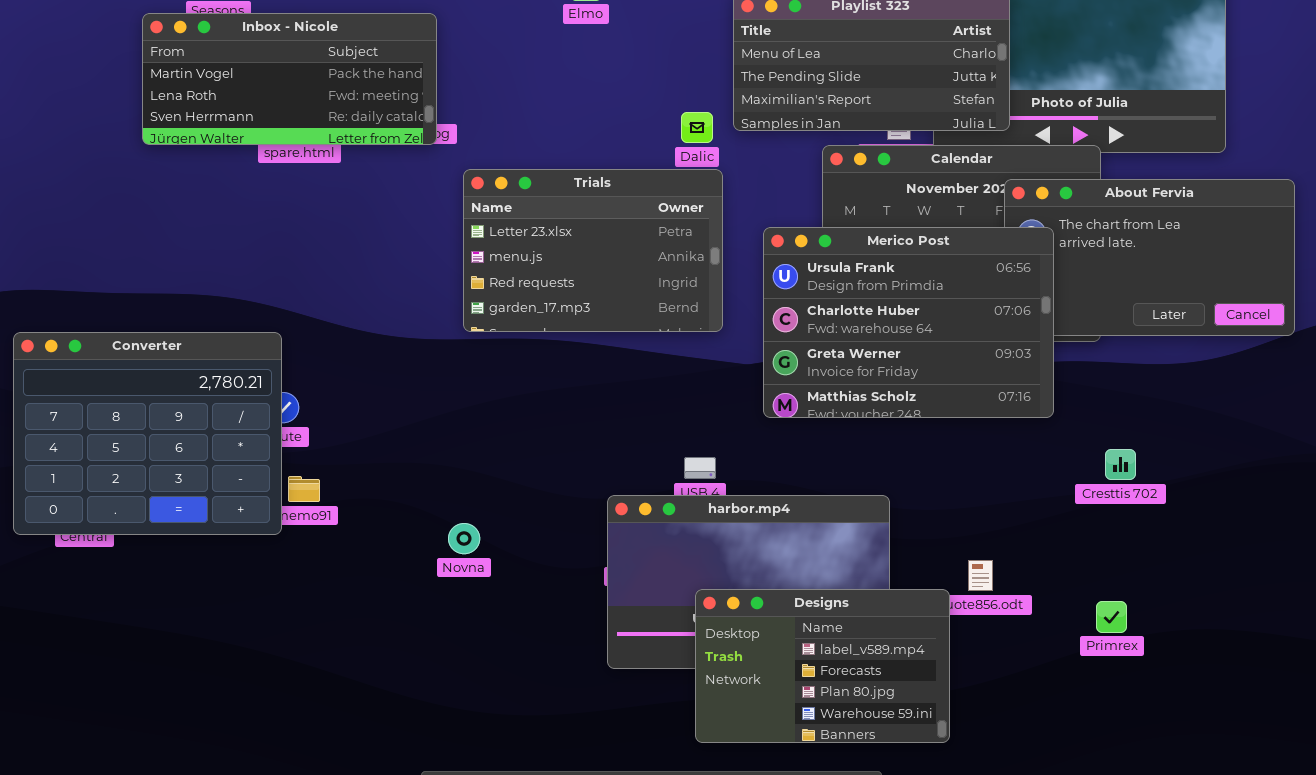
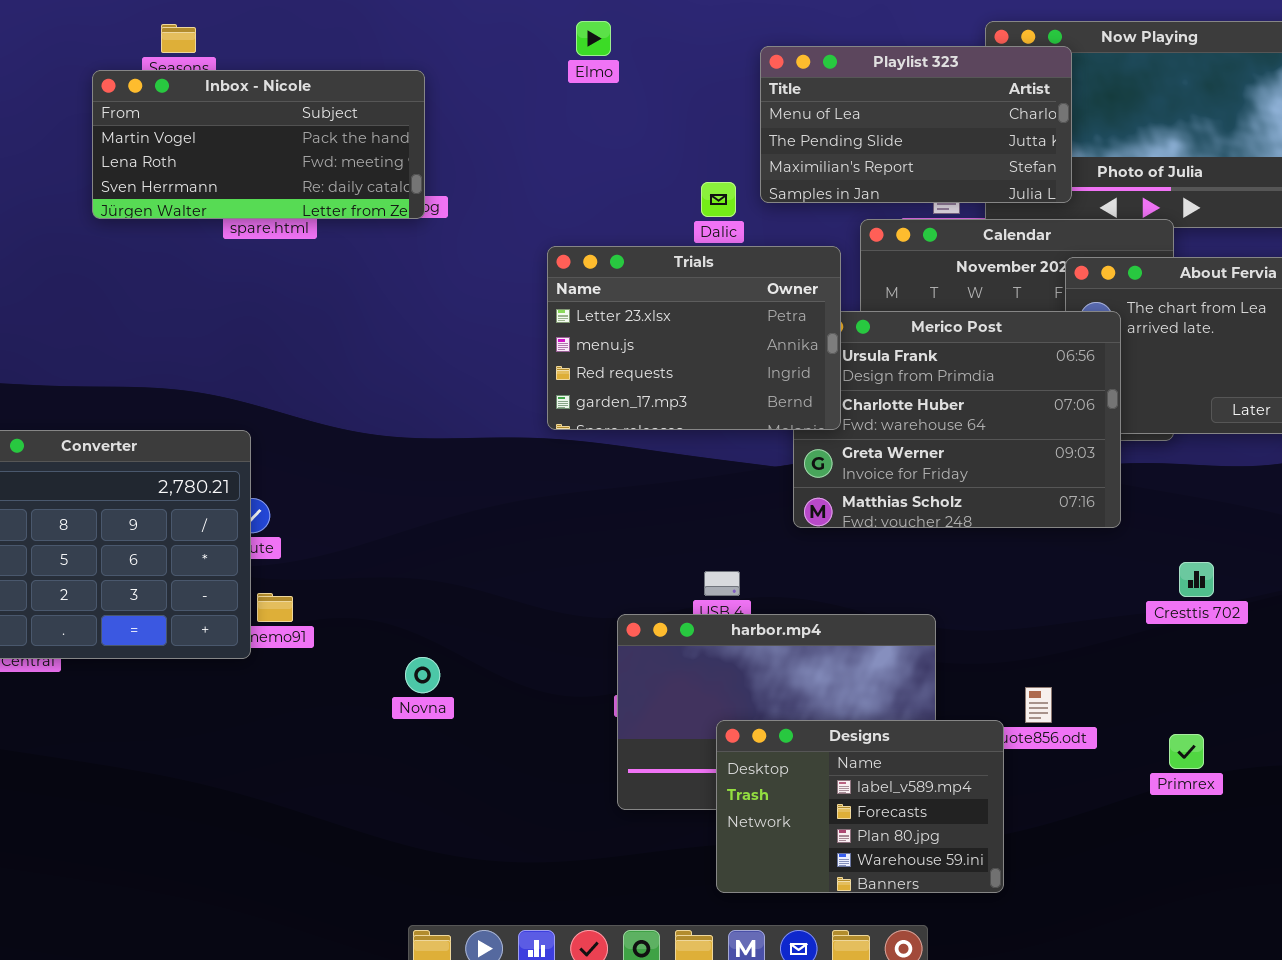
Trials: [463,169,723,332] -> [547,246,841,430], moved
Novna: [448,523,480,554] -> [405,657,440,693], moved

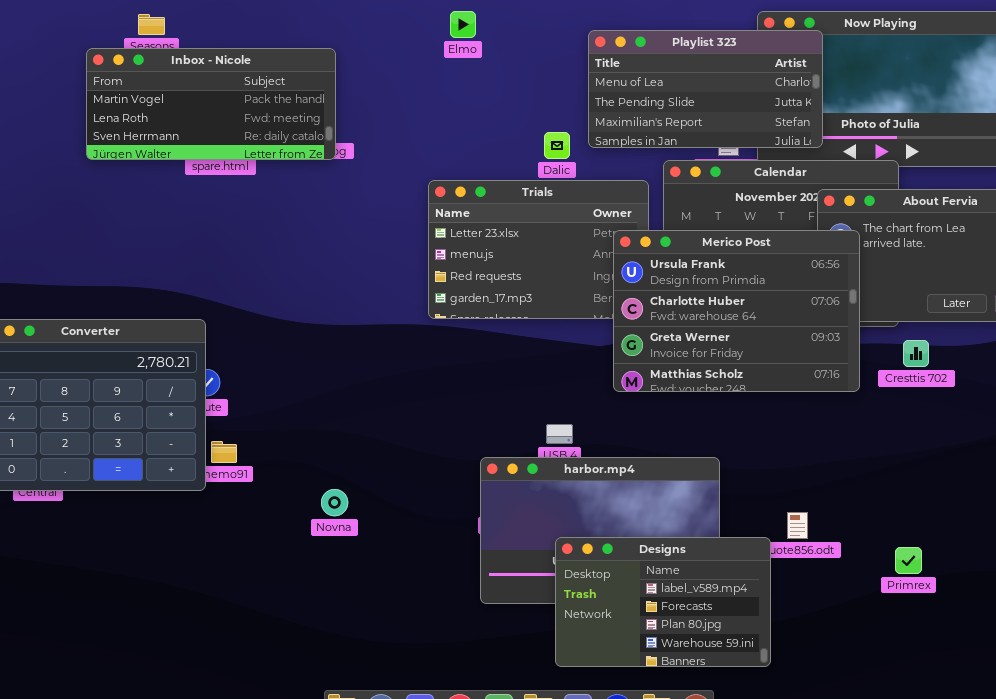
Merico Post: [793,311,1121,528] -> [613,230,860,392], raised
Cresttis 702: [1179,562,1214,597] -> [903,340,929,367], moved

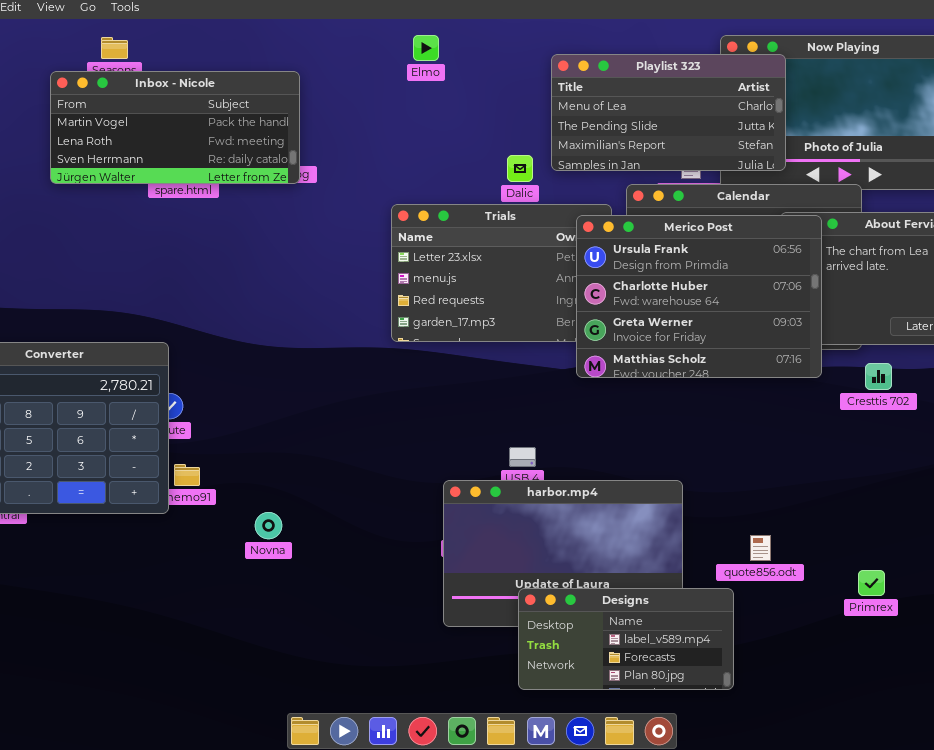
Merico Post: [613,230,860,392] -> [576,215,822,378], moved
Novna: [321,489,348,516] -> [255,512,282,539], moved
Designs: [555,537,771,667] -> [518,588,734,690], resized

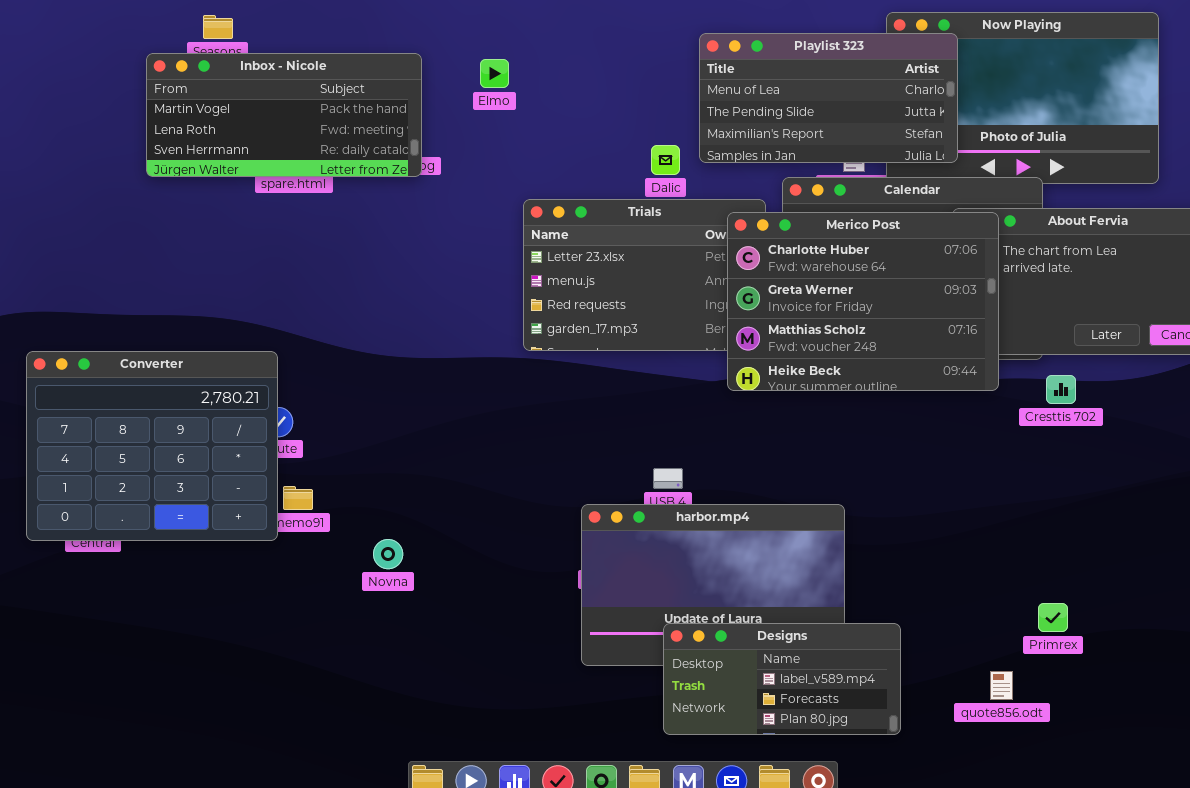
Elmo: [413,35,439,61] -> [480,59,509,88], moved
Merico Post: [576,215,822,378] -> [727,212,999,391], scrolled down 1 row
quote856.odt: [750,535,771,561] -> [990,671,1013,700], moved

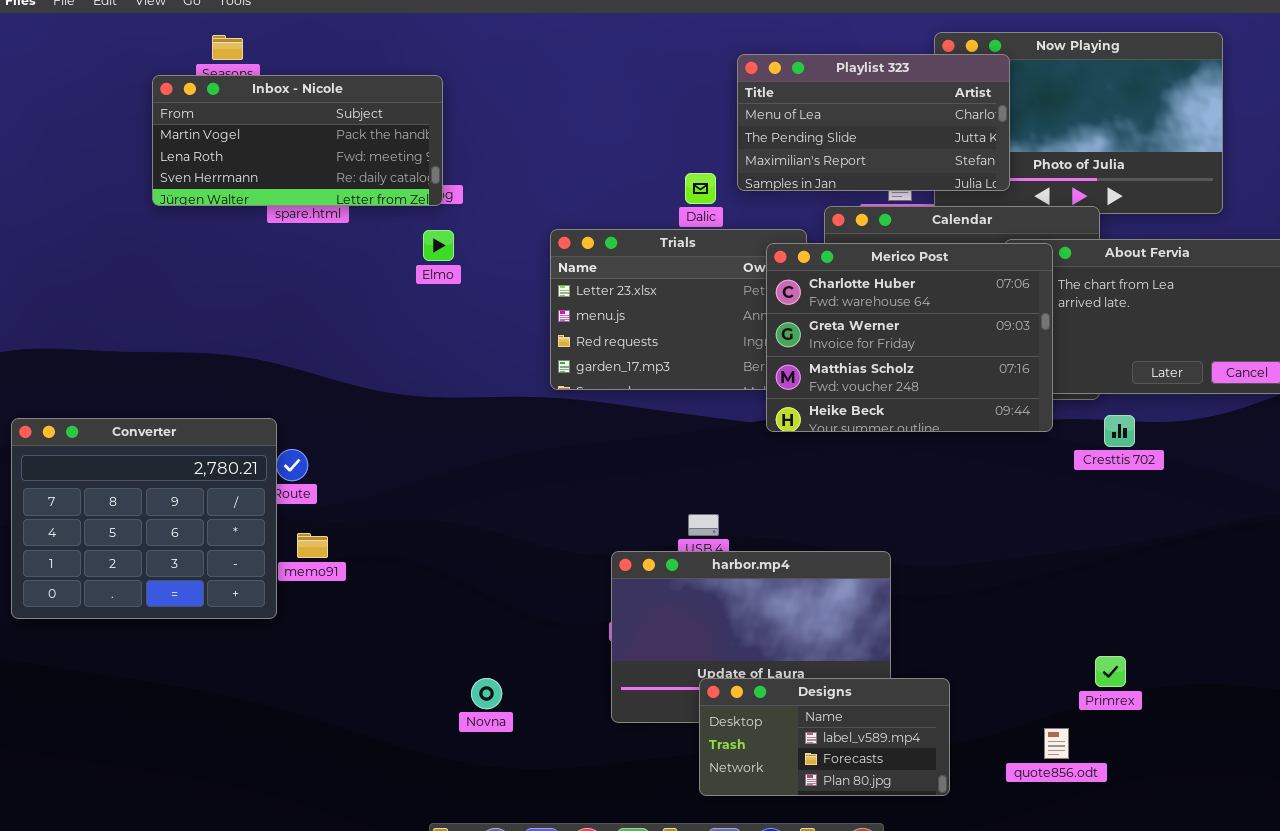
Elmo: [480,59,509,88] -> [423,230,454,261], moved
Converter: [26,351,278,541] -> [11,418,277,619], moved
Novna: [373,539,403,569] -> [471,678,502,709], moved

